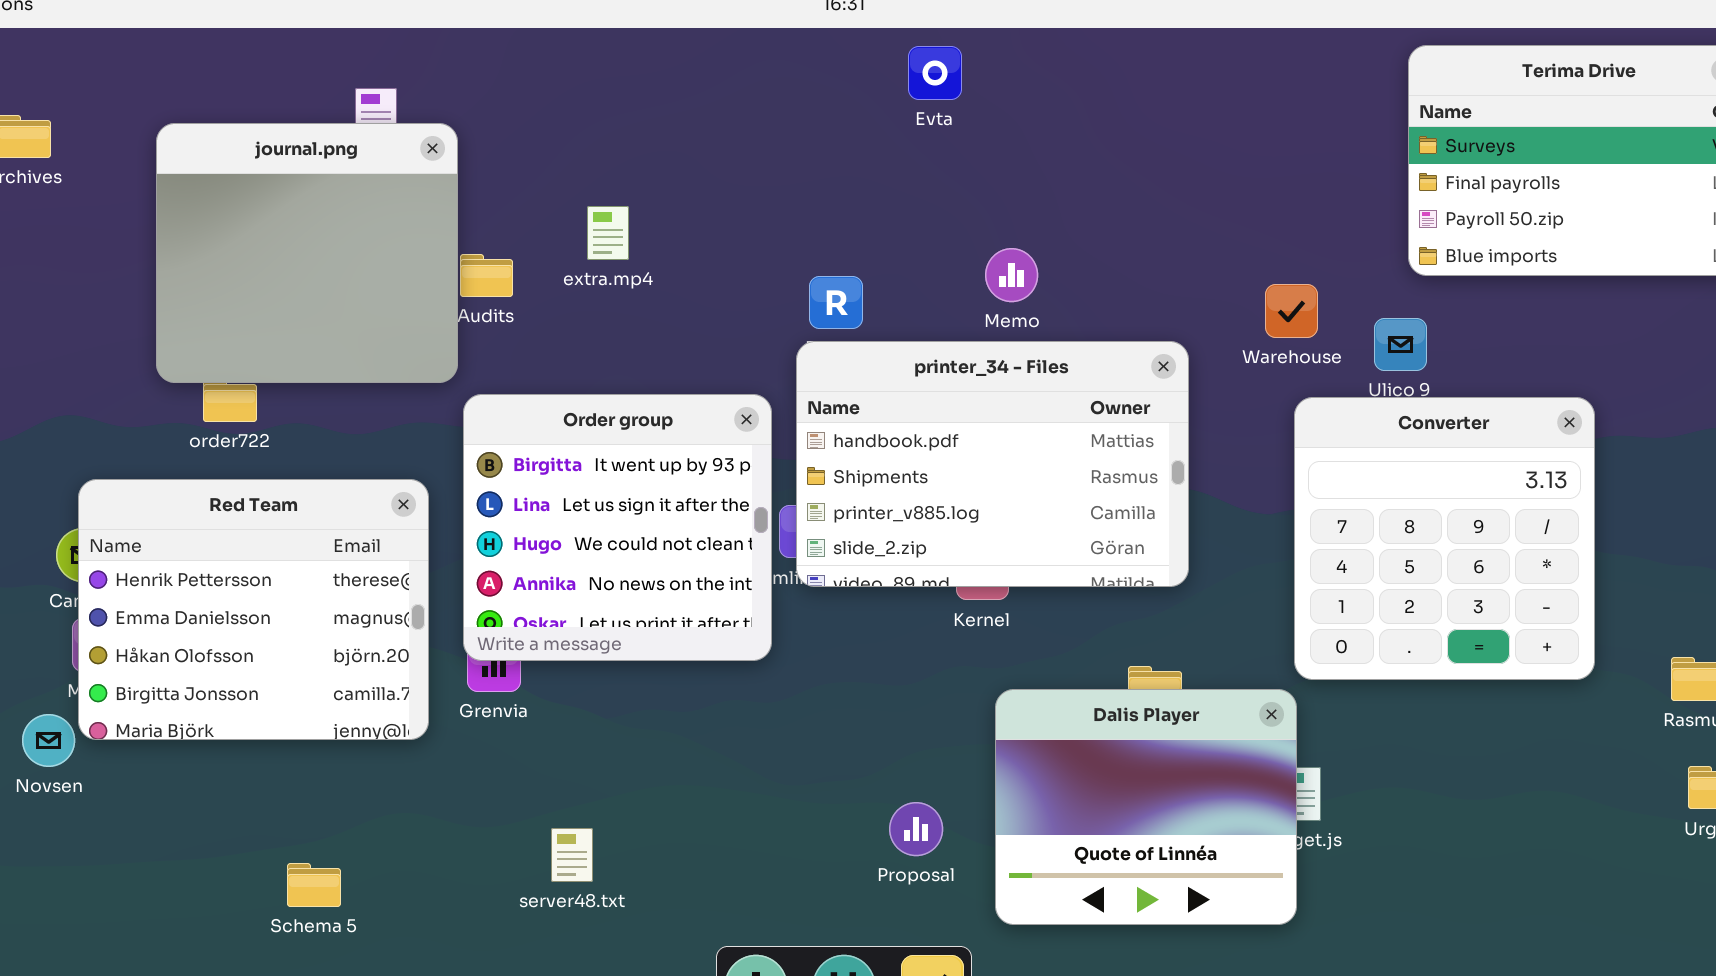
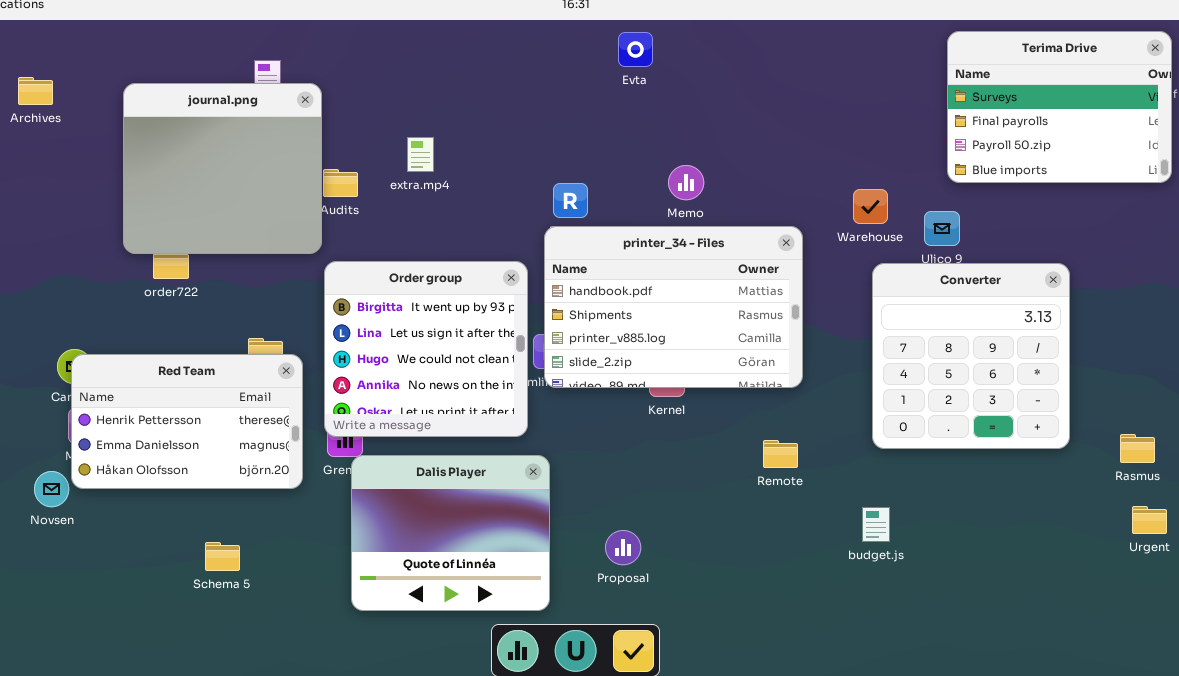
Red Team: [78,479,429,740] -> [71,354,303,489], resized
Dalis Player: [995,689,1297,925] -> [351,455,550,611], moved
Schema 5: [287,863,341,907] -> [205,542,240,571], moved

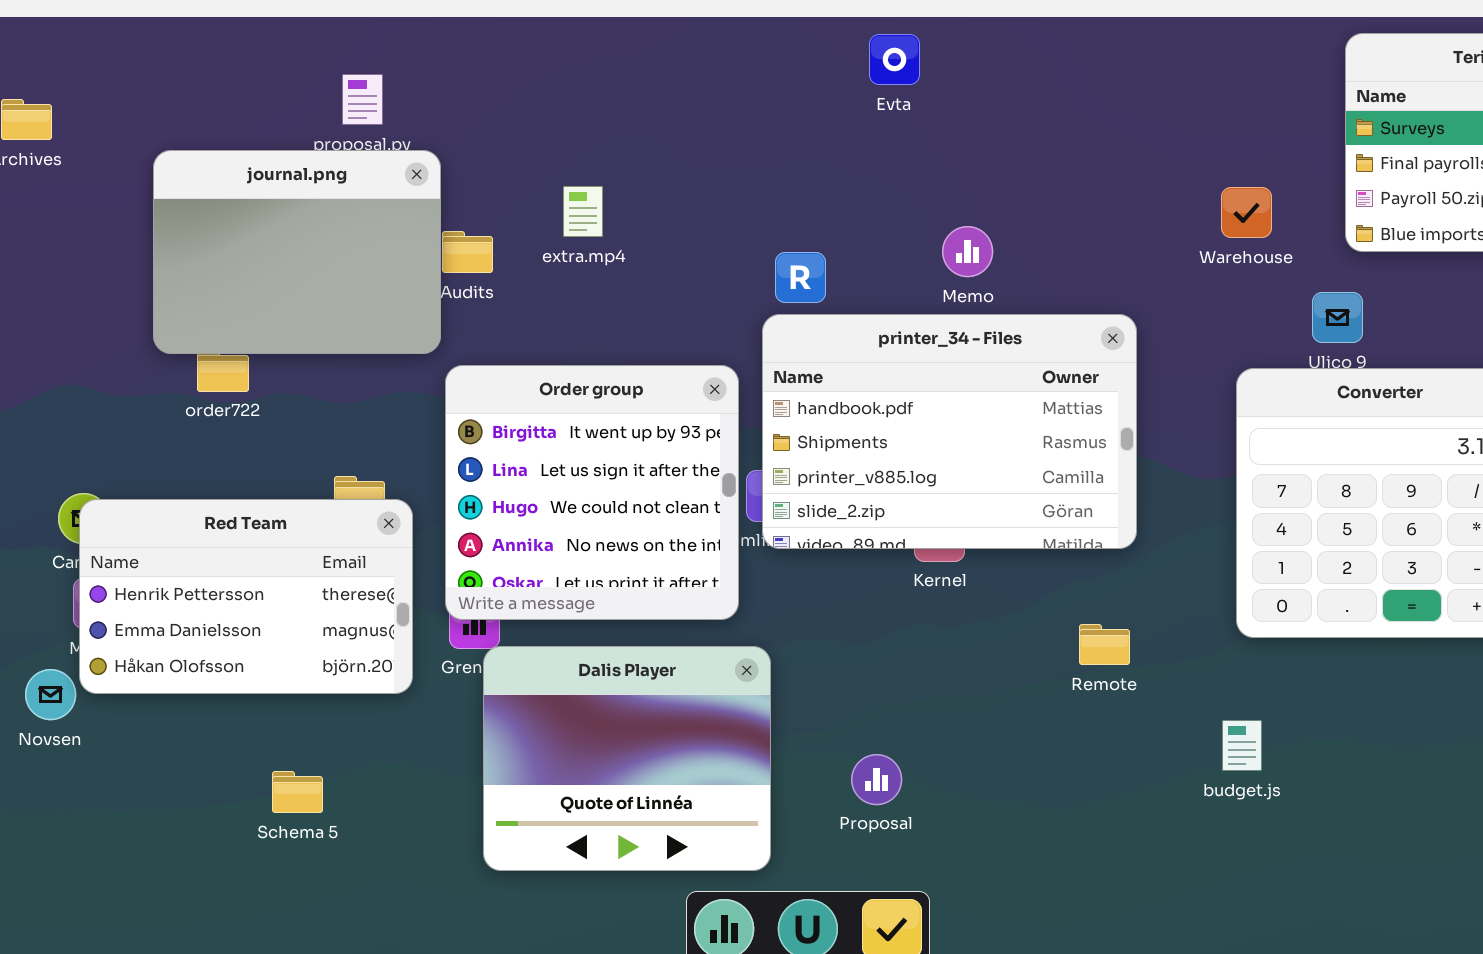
journal.png: [123,83,322,254] -> [153,150,441,354], resized
Warehouse: [853,189,888,224] -> [1221,187,1272,238], moved

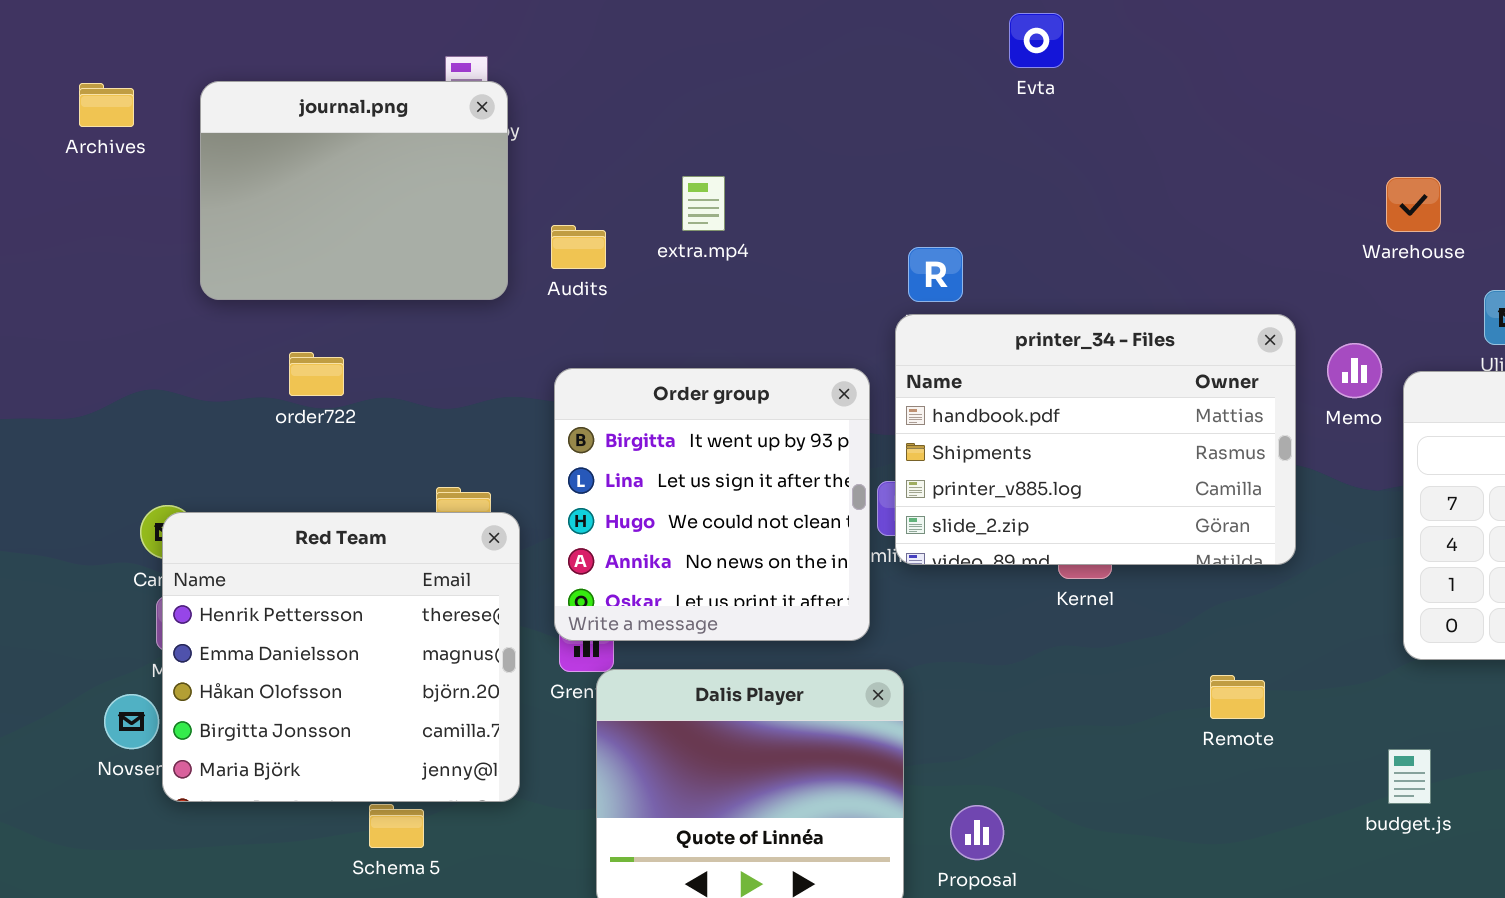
journal.png: [153,150,441,354] -> [200,81,508,300], moved
Memo: [942,226,993,277] -> [1327,343,1382,398], moved
Red Team: [79,499,413,694] -> [162,512,520,802], resized
Remote: [1079,624,1130,665] -> [1210,675,1265,719], moved
Proposal: [851,754,902,805] -> [950,805,1004,860], moved

